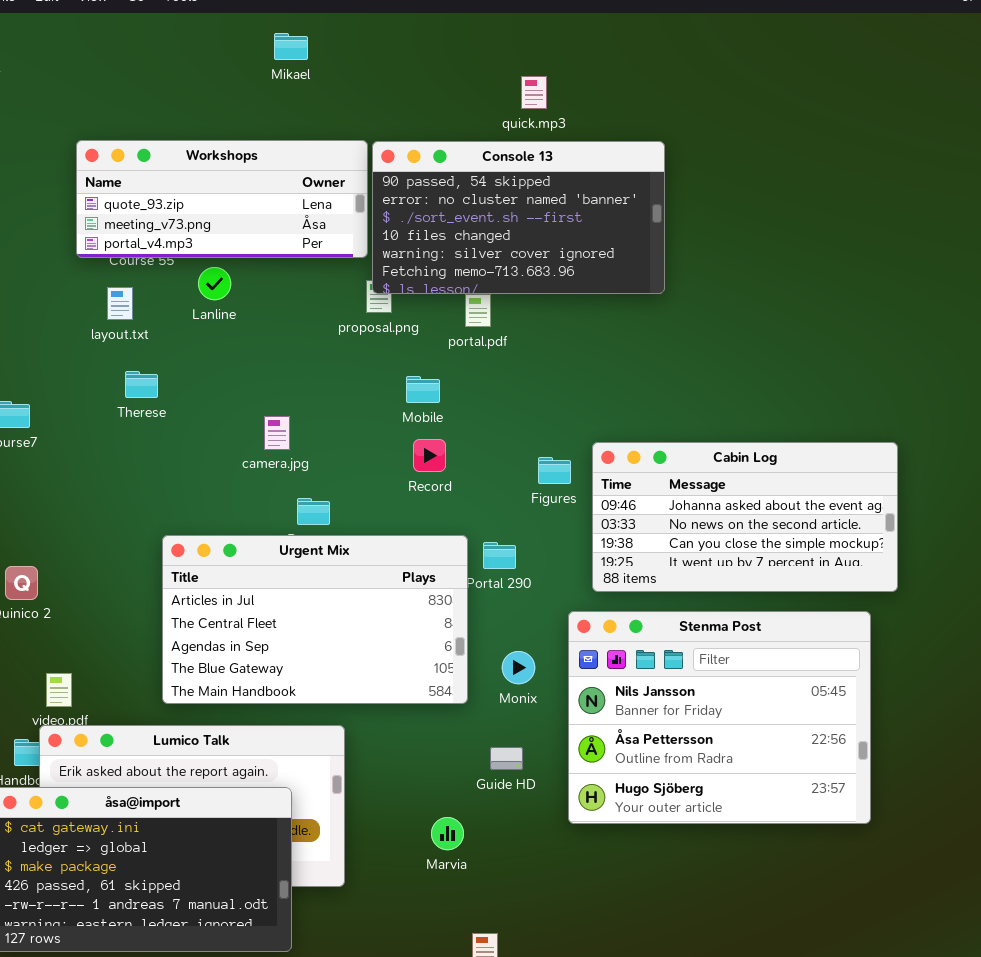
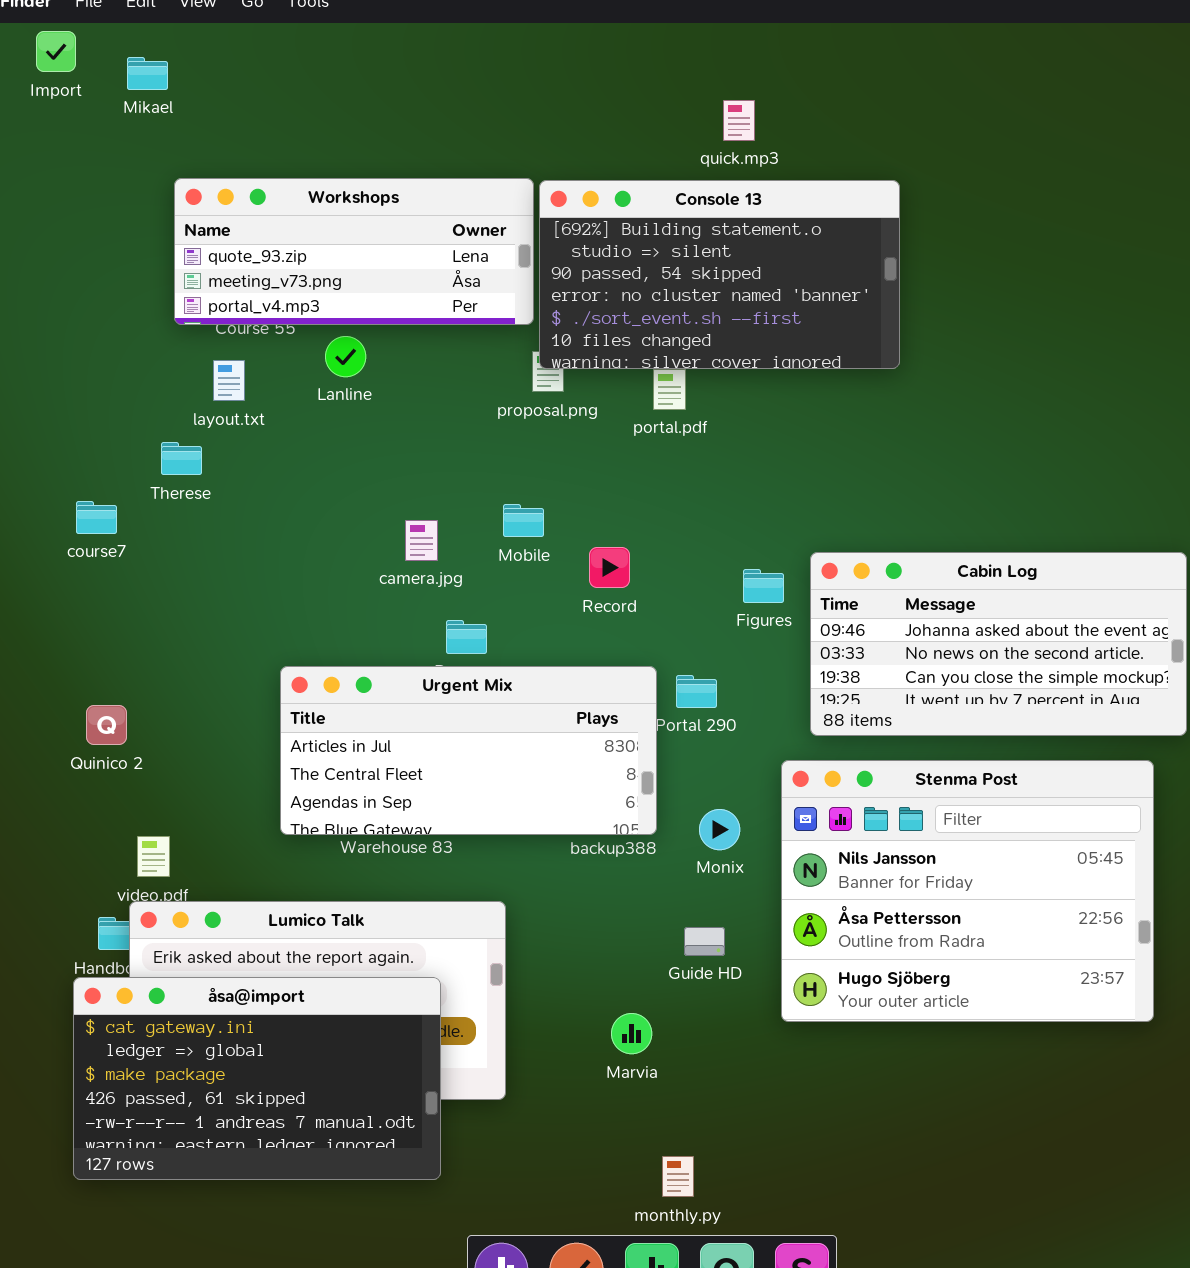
Mikael: [274,33,308,60] -> [127,57,168,90], moved
Console 13: [372,141,665,294] -> [539,180,900,369], scrolled up 2 rows
Therese: [125,371,158,398] -> [161,442,202,475], moved
Mobile: [406,376,440,403] -> [503,504,544,537], moved
Urgent Mix: [162,535,468,704] -> [280,666,657,835], resized

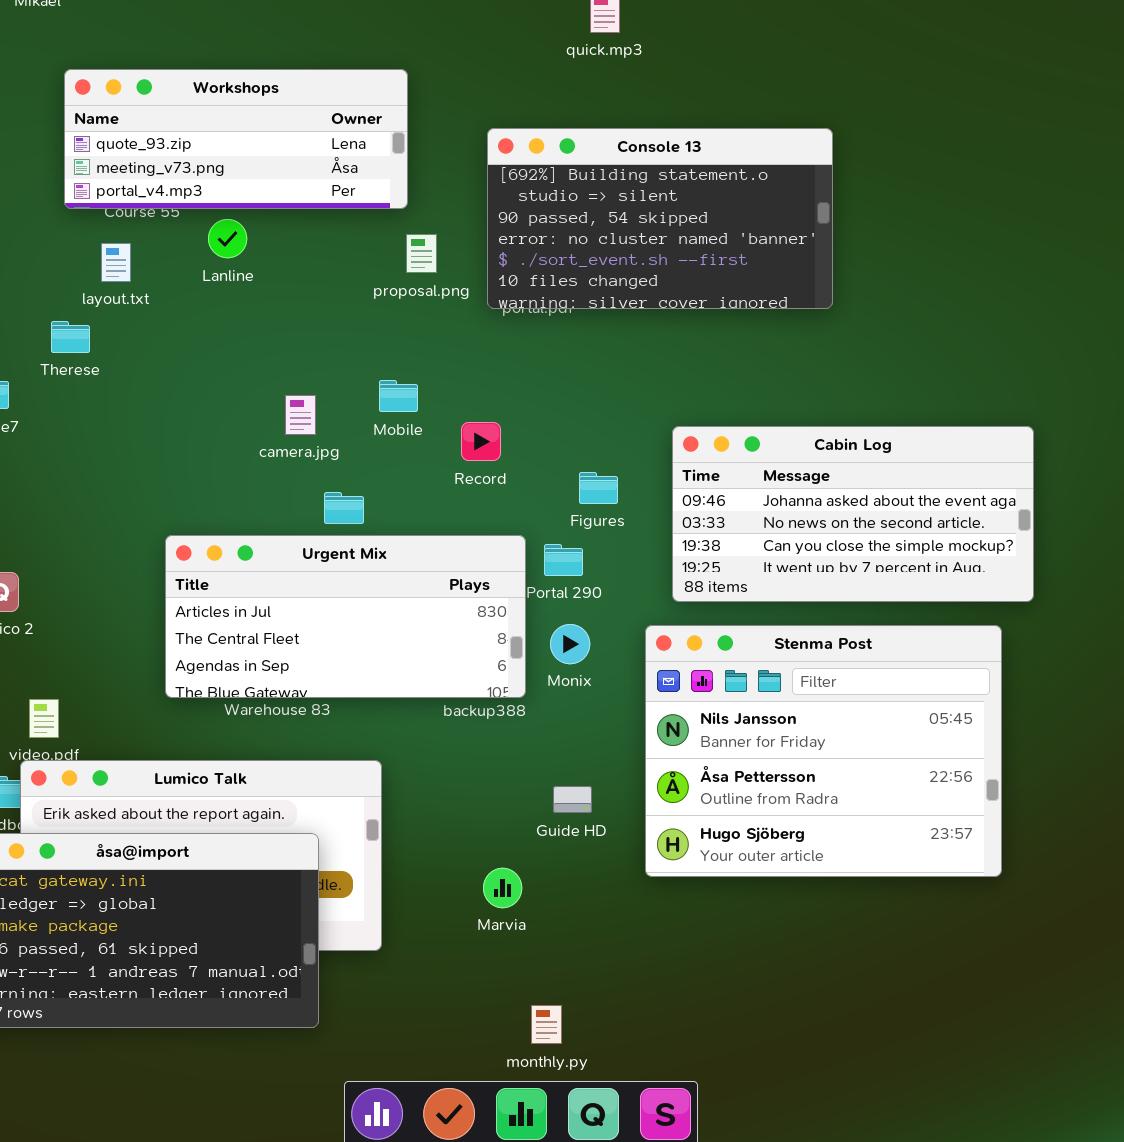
Console 13: [539,180,900,369] -> [487,128,833,309], moved
Figures: [743,569,784,603] -> [579,472,618,504], moved
Monix: [699,809,740,850] -> [550,624,590,664], moved

